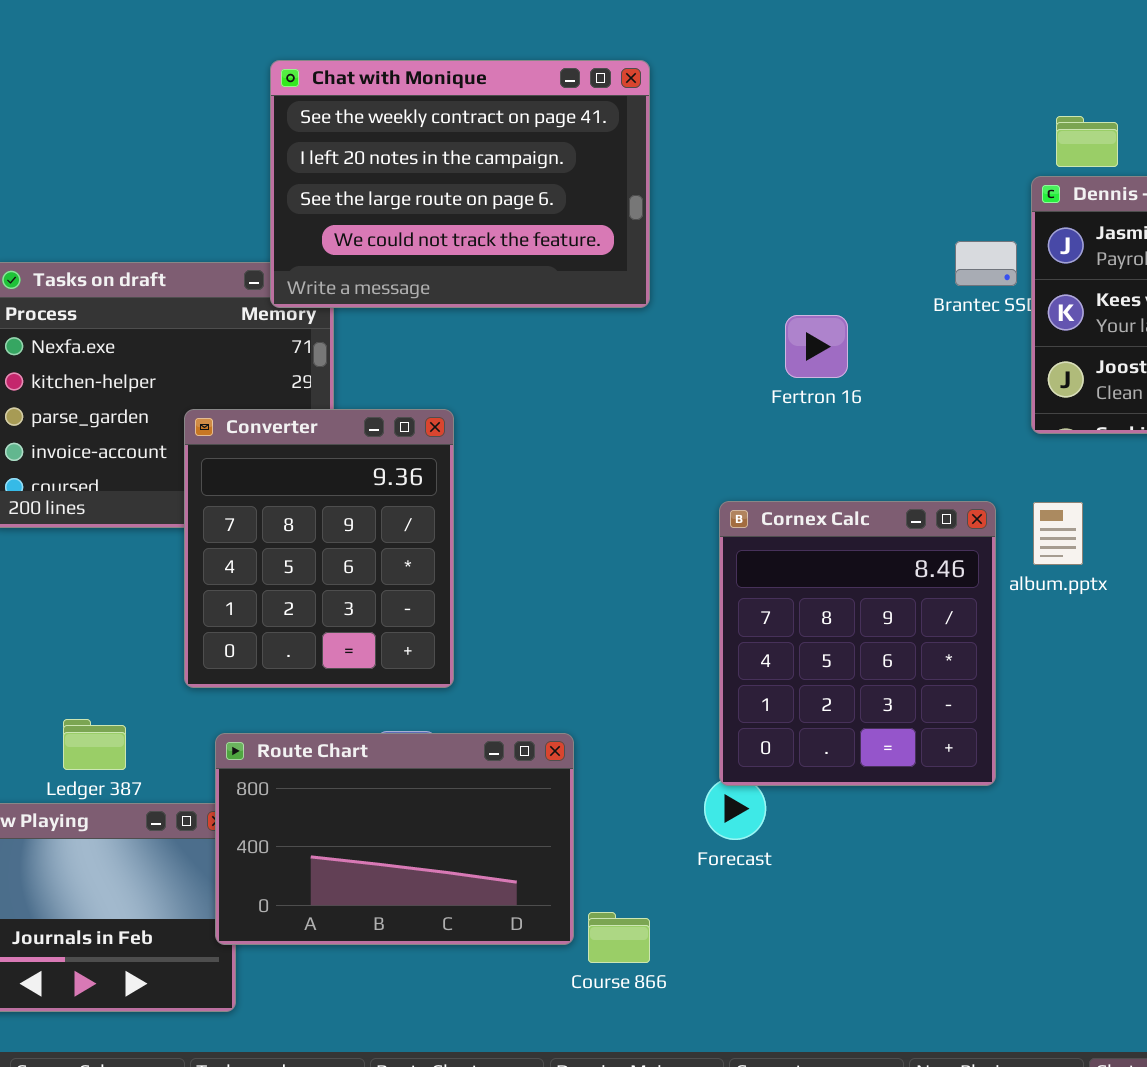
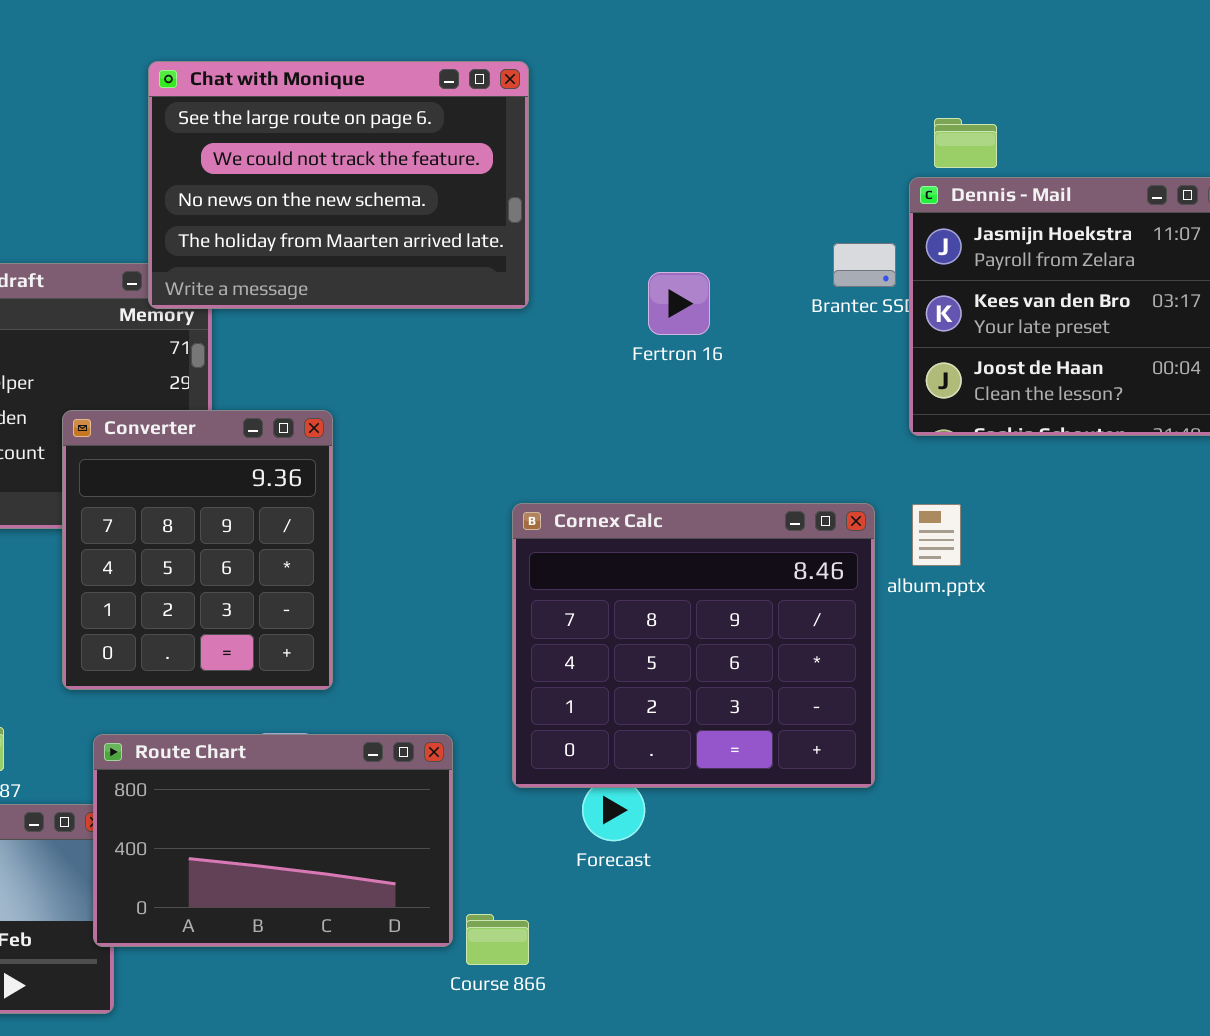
Chat with Monique: [270,60,650,308] -> [148,61,529,309], scrolled down 2 rows
Fertron 16: [785,315,848,378] -> [648,272,710,335], moved
Cornex Calc: [719,501,996,786] -> [512,503,875,788], resized

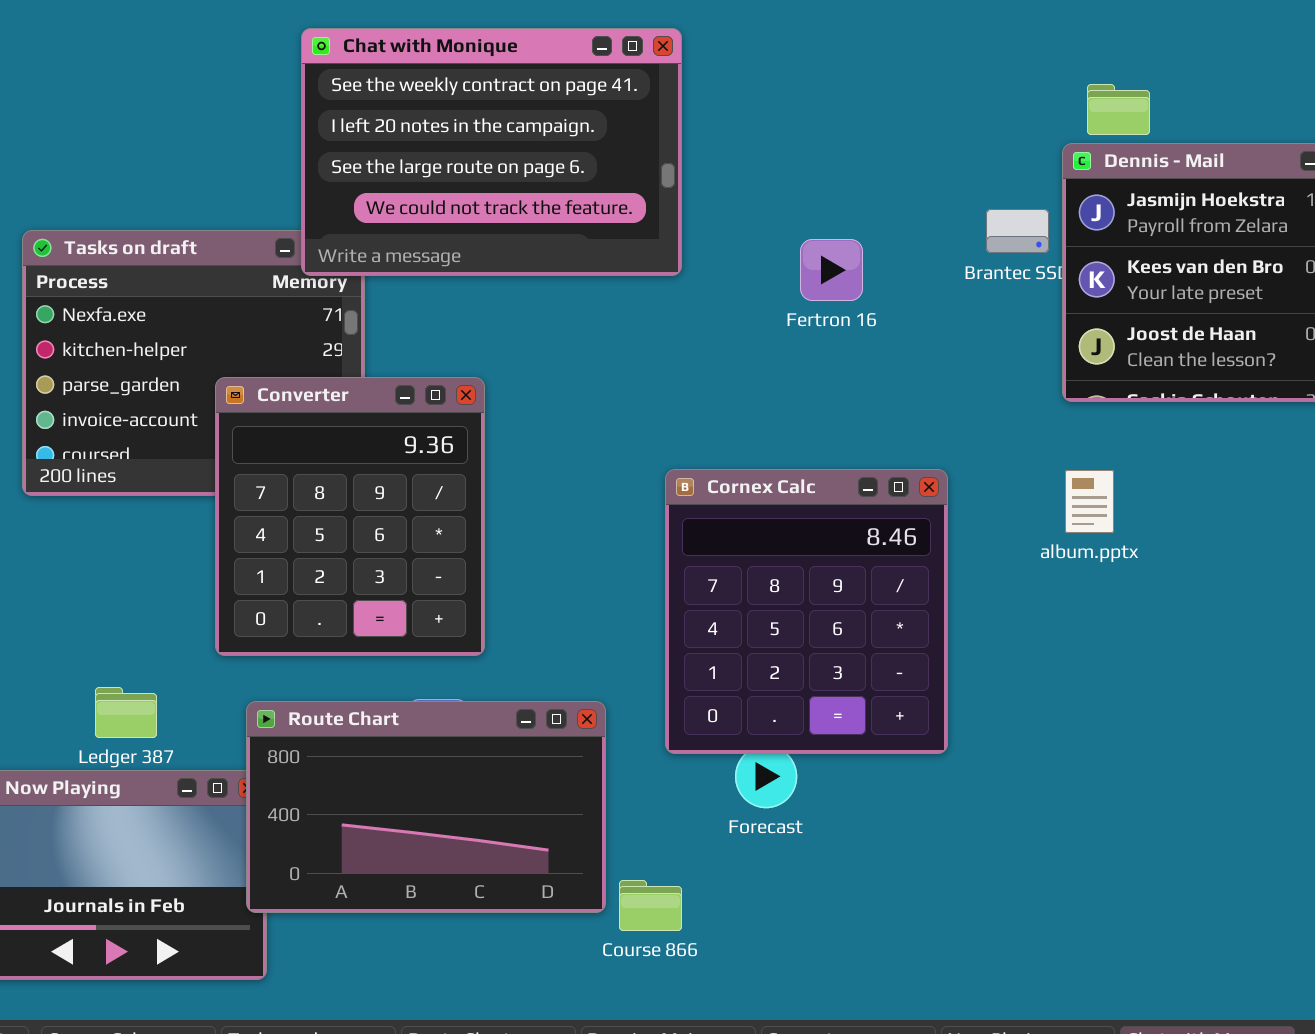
Chat with Monique: [148,61,529,309] -> [301,28,682,276], scrolled up 2 rows
Cornex Calc: [512,503,875,788] -> [665,469,948,754], resized

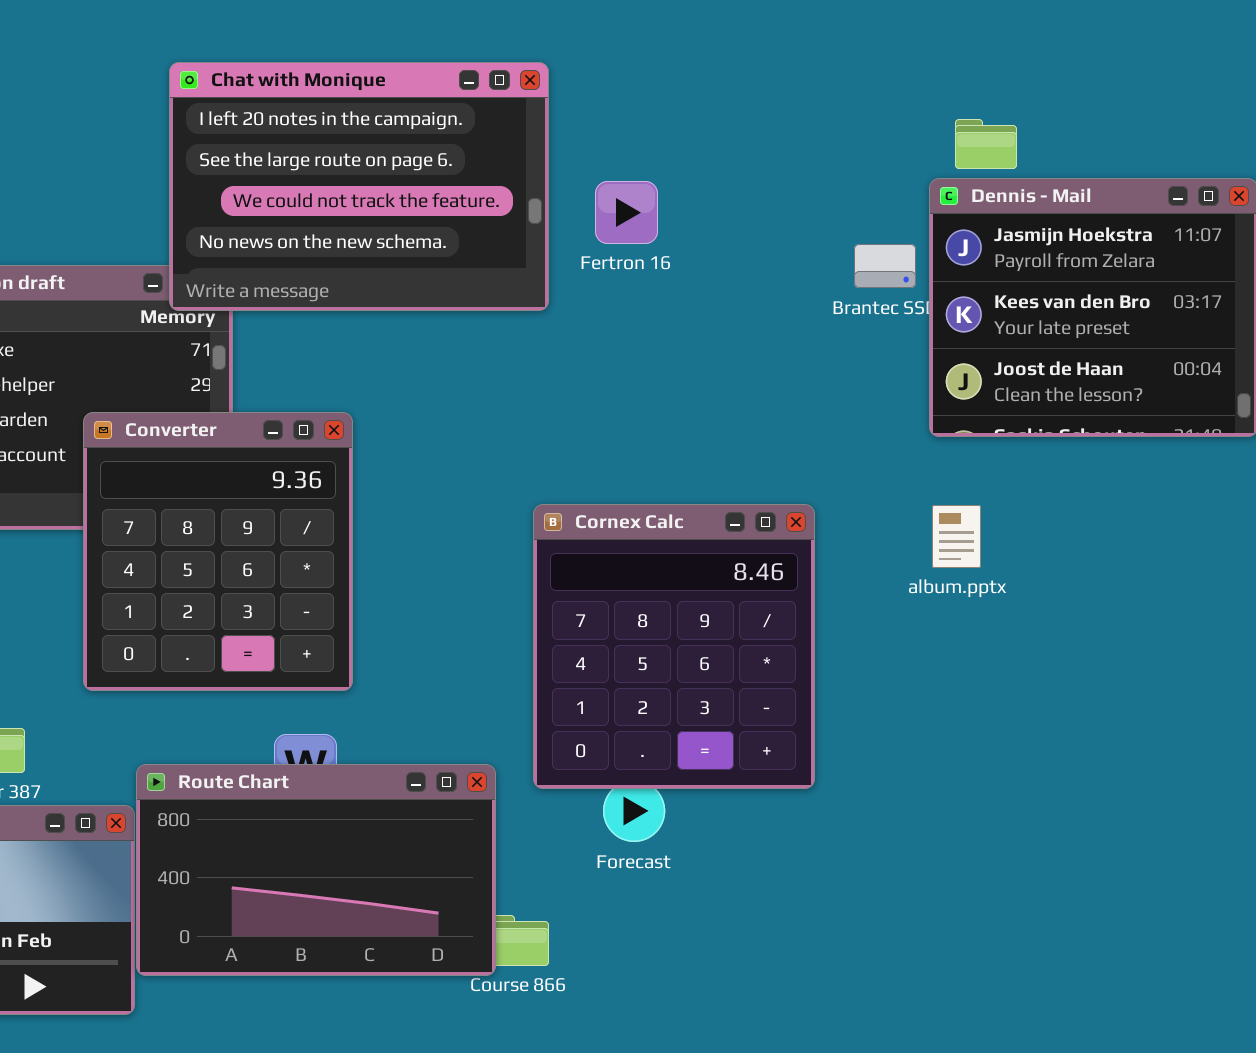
Chat with Monique: [301,28,682,276] -> [169,62,549,311], scrolled down 1 row
Fertron 16: [800,239,863,301] -> [595,181,658,244], moved
Route Chart: [246,701,606,913] -> [136,764,496,976], moved

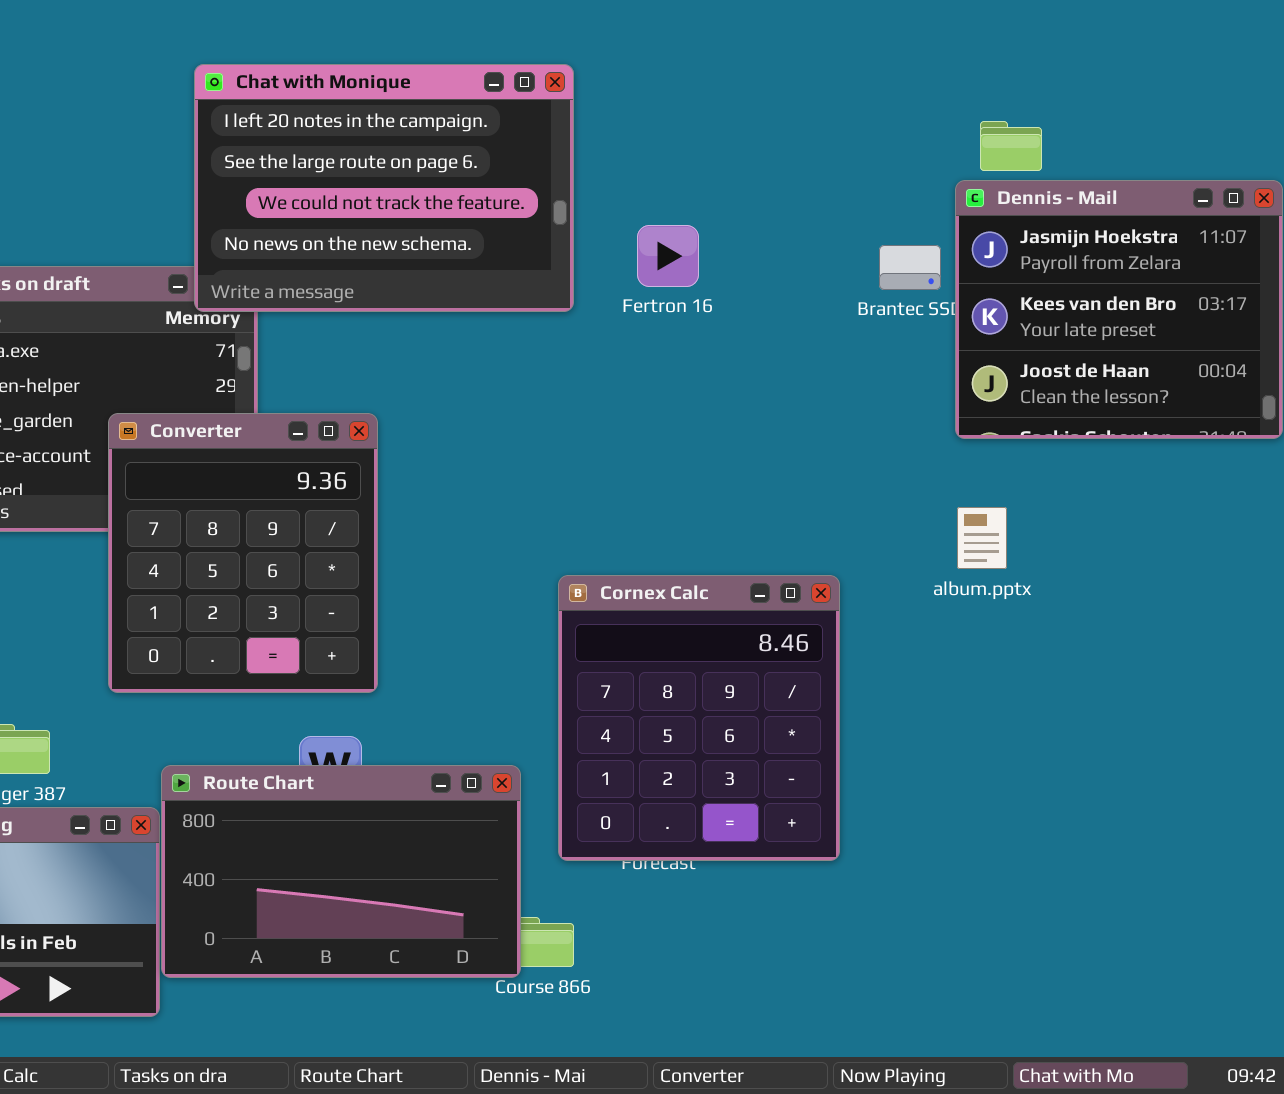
Fertron 16: [595,181,658,244] -> [637,225,699,287], moved
Cornex Calc: [533,504,815,789] -> [558,575,840,861], moved

